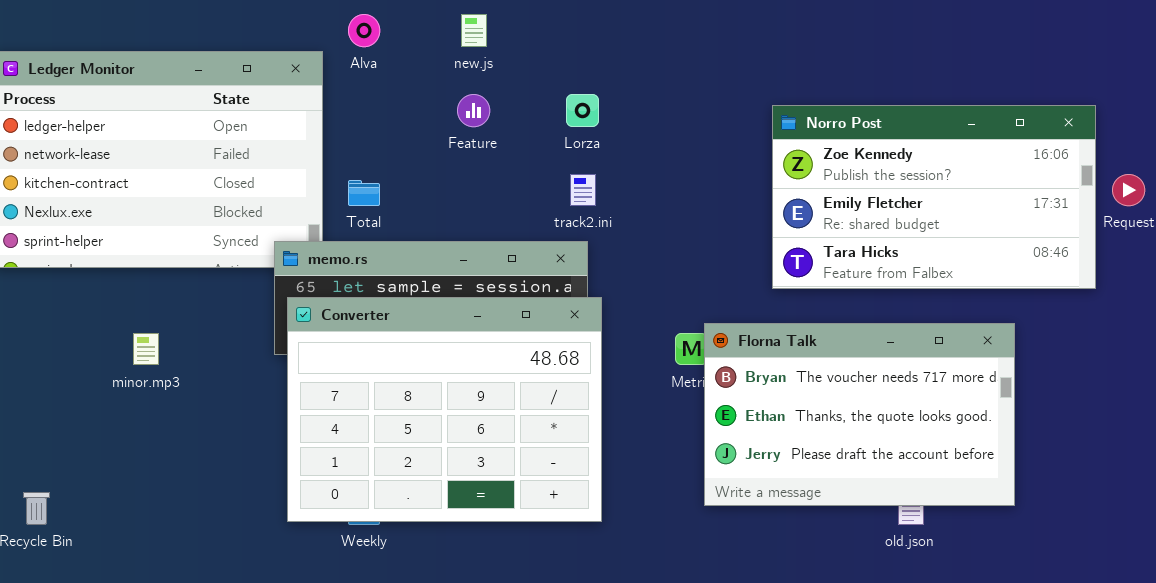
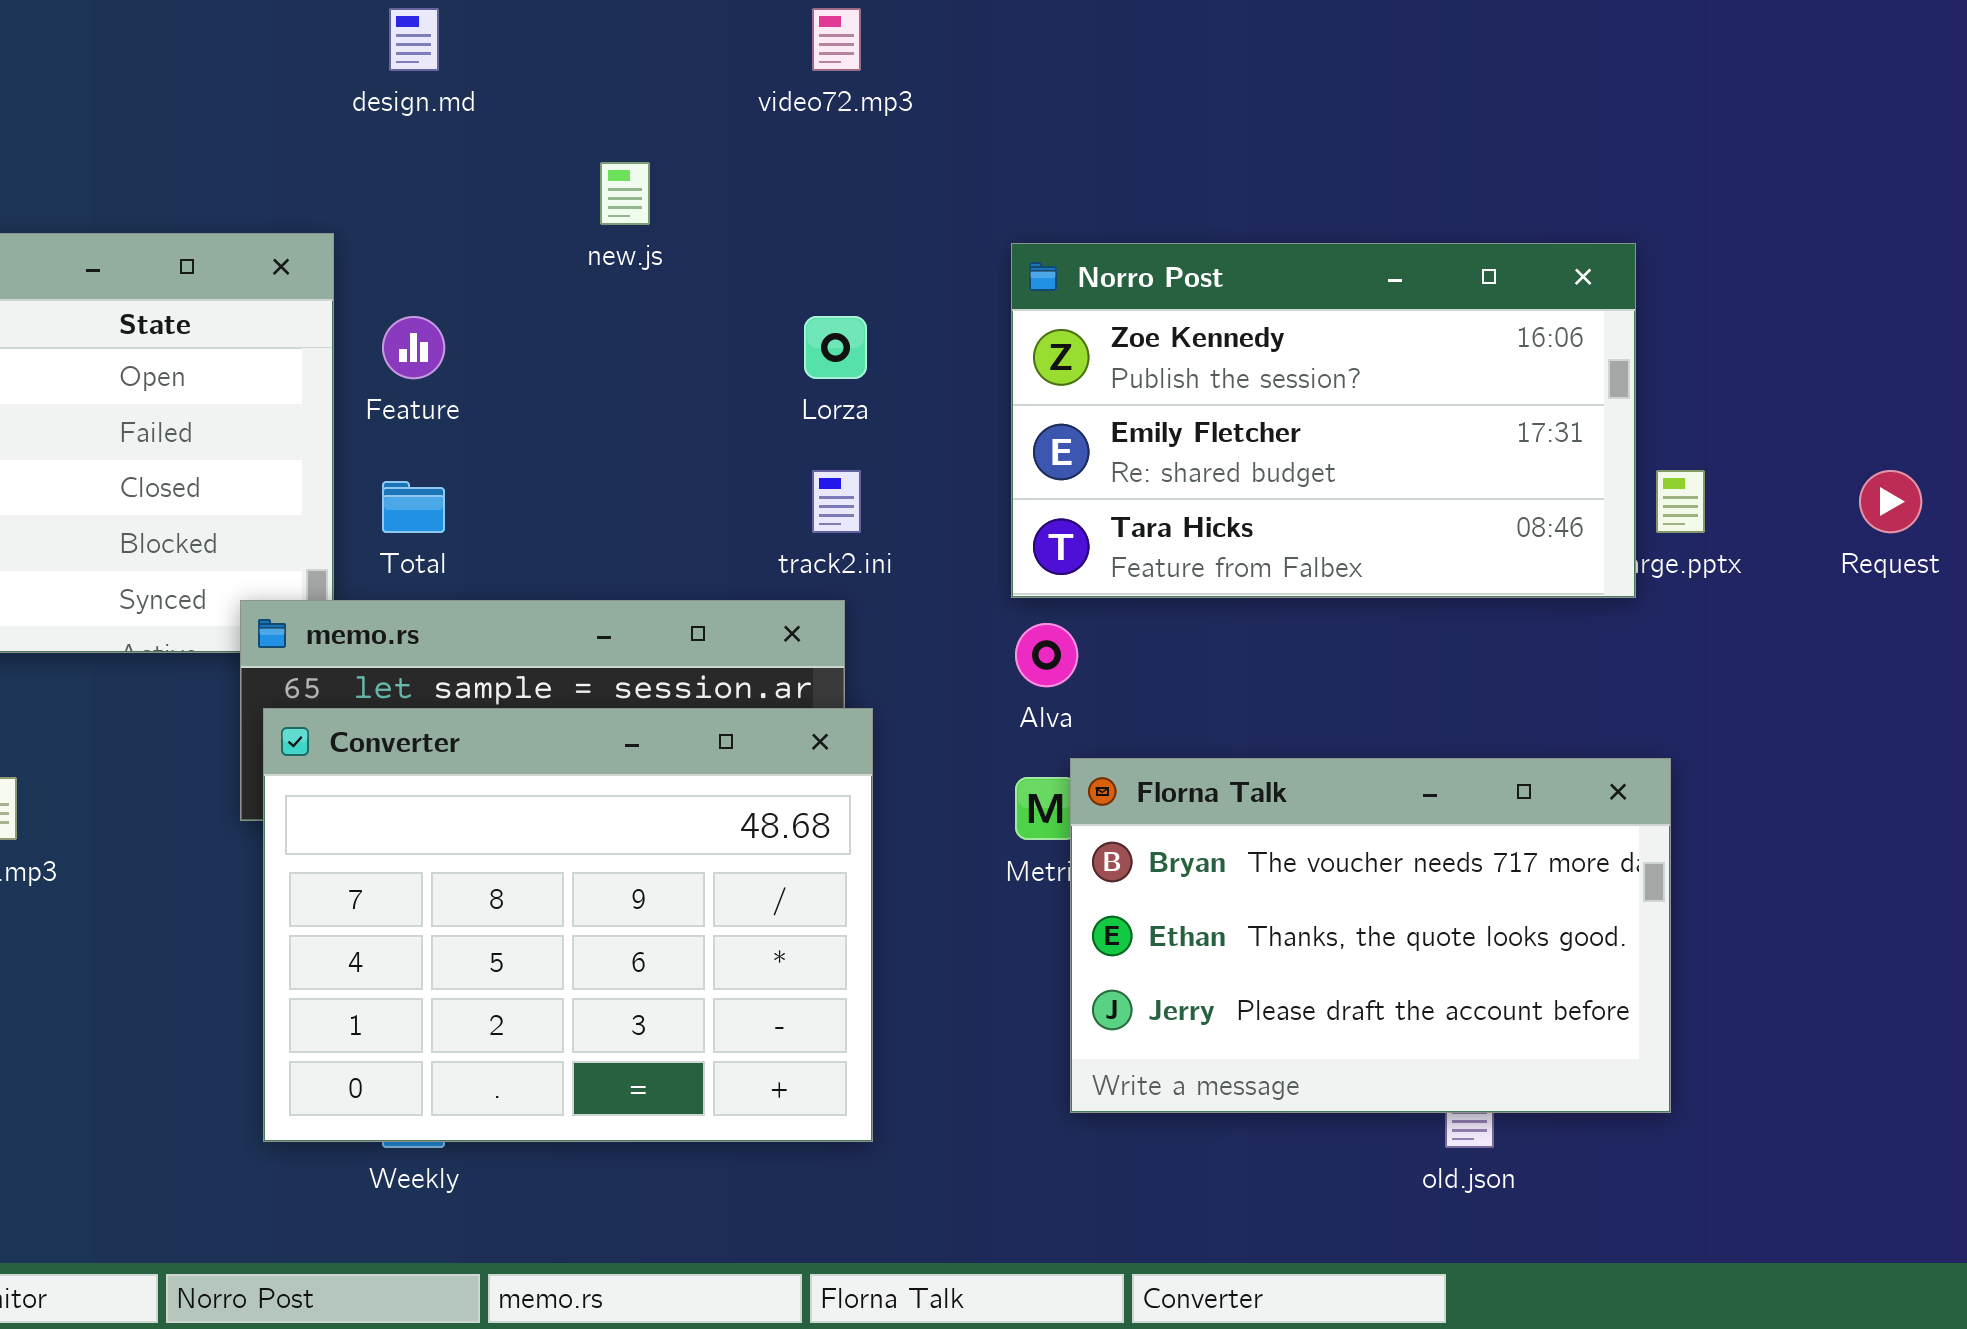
Alva: [348,14,380,47] -> [1015,623,1078,687], moved
Feature: [457,94,490,127] -> [382,316,445,379], moved
Norro Post: [772,105,1096,289] -> [1011,243,1636,598], moved

